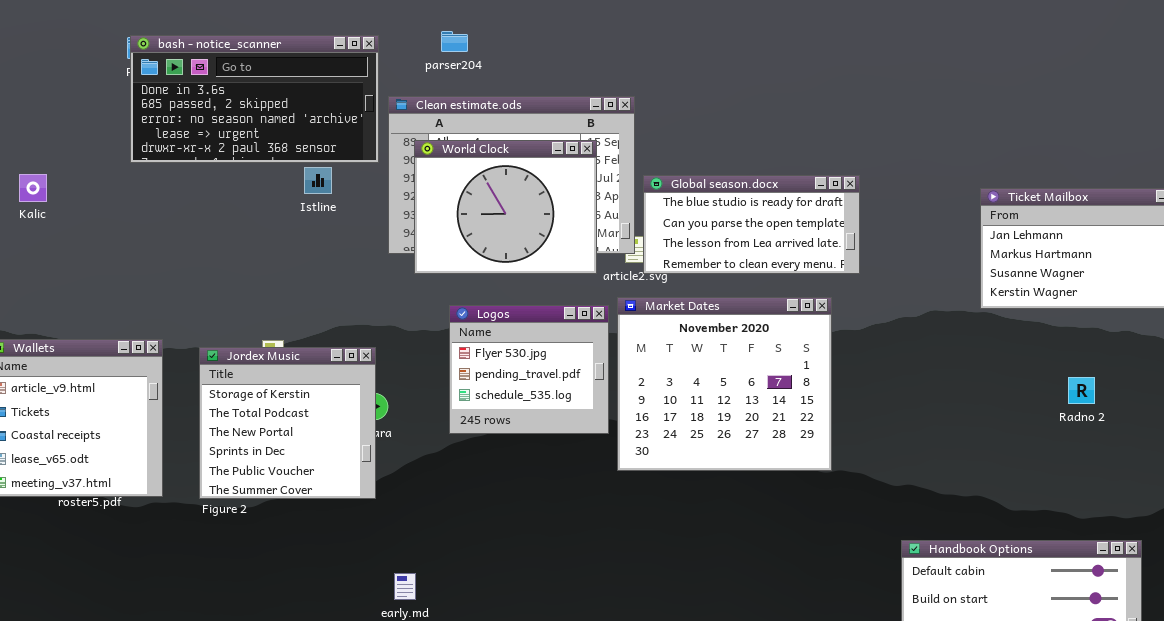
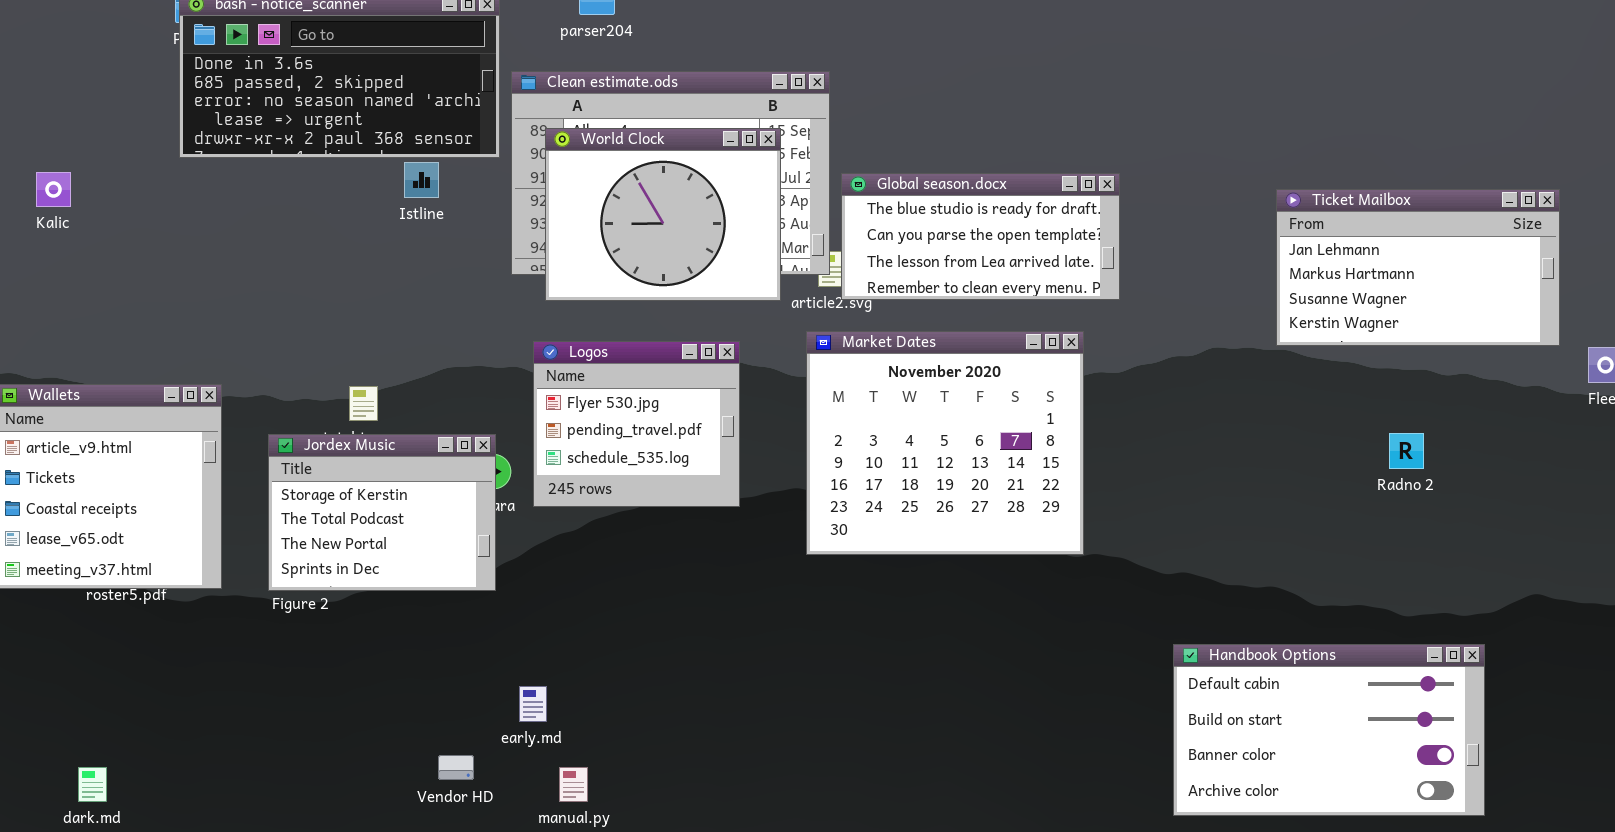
Logos: [449,305,609,434] -> [533,341,740,507], moved
Jordex Music: [199,347,376,499] -> [268,434,496,591], resized

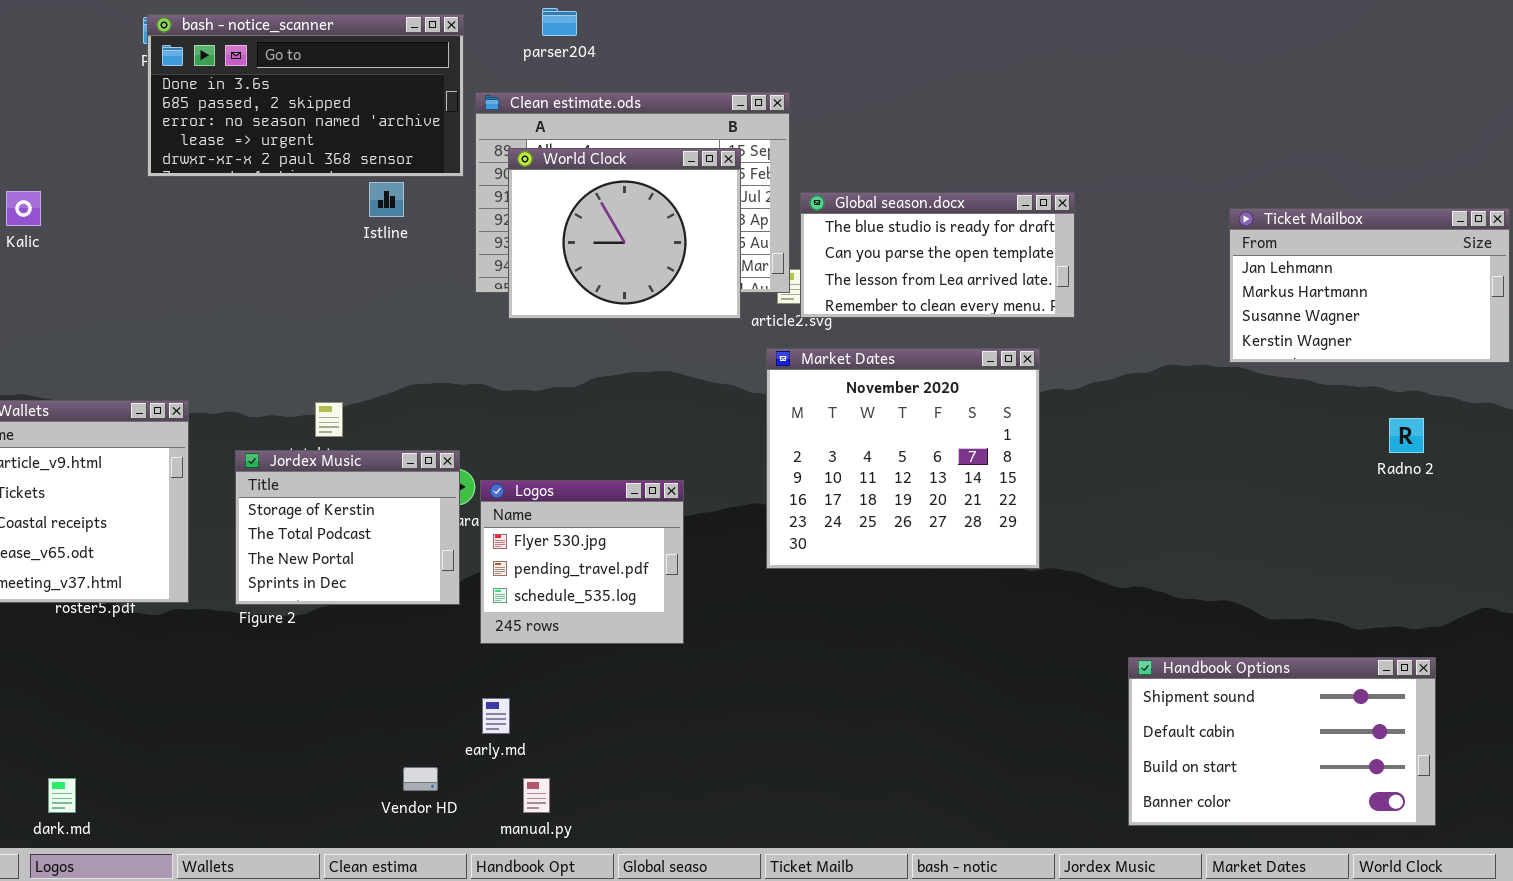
Logos: [533,341,740,507] -> [480,480,684,644], moved
Radno 2: [1389,433,1424,469] -> [1389,418,1424,453], moved
Handbook Options: [1173,644,1485,816] -> [1128,657,1436,826], scrolled up 1 row

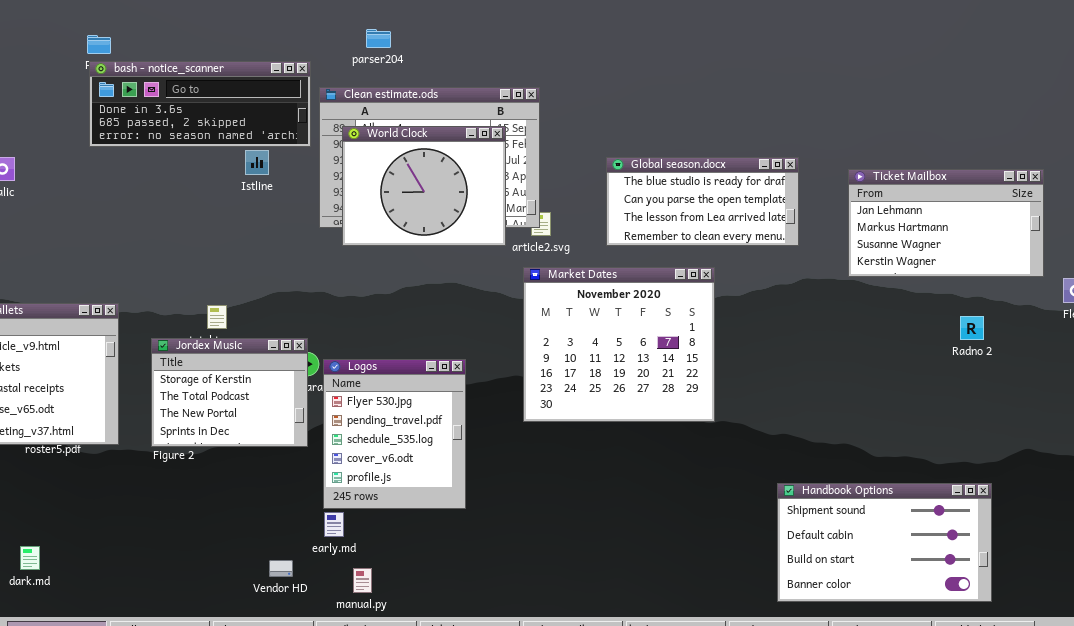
bash - notice_scanner: [147,14,464,177] -> [89,61,311,147], resized
Global season.docx: [800,192,1075,318] -> [606,157,799,246], moved
Logos: [480,480,684,644] -> [323,359,466,509], resized
dark.md: [48,778,76,813] -> [20,546,40,570], moved

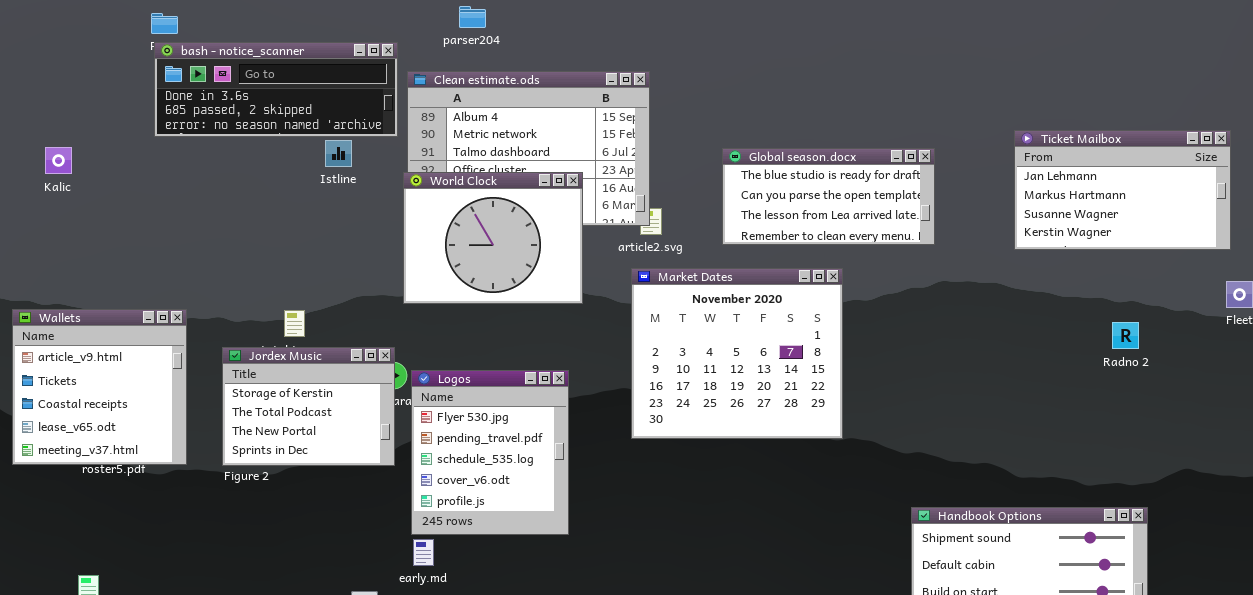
World Clock: [342,126,506,246] -> [403,172,583,304], moved
Ticket Mailbox: [848,169,1044,277] -> [1014,130,1231,250], moved

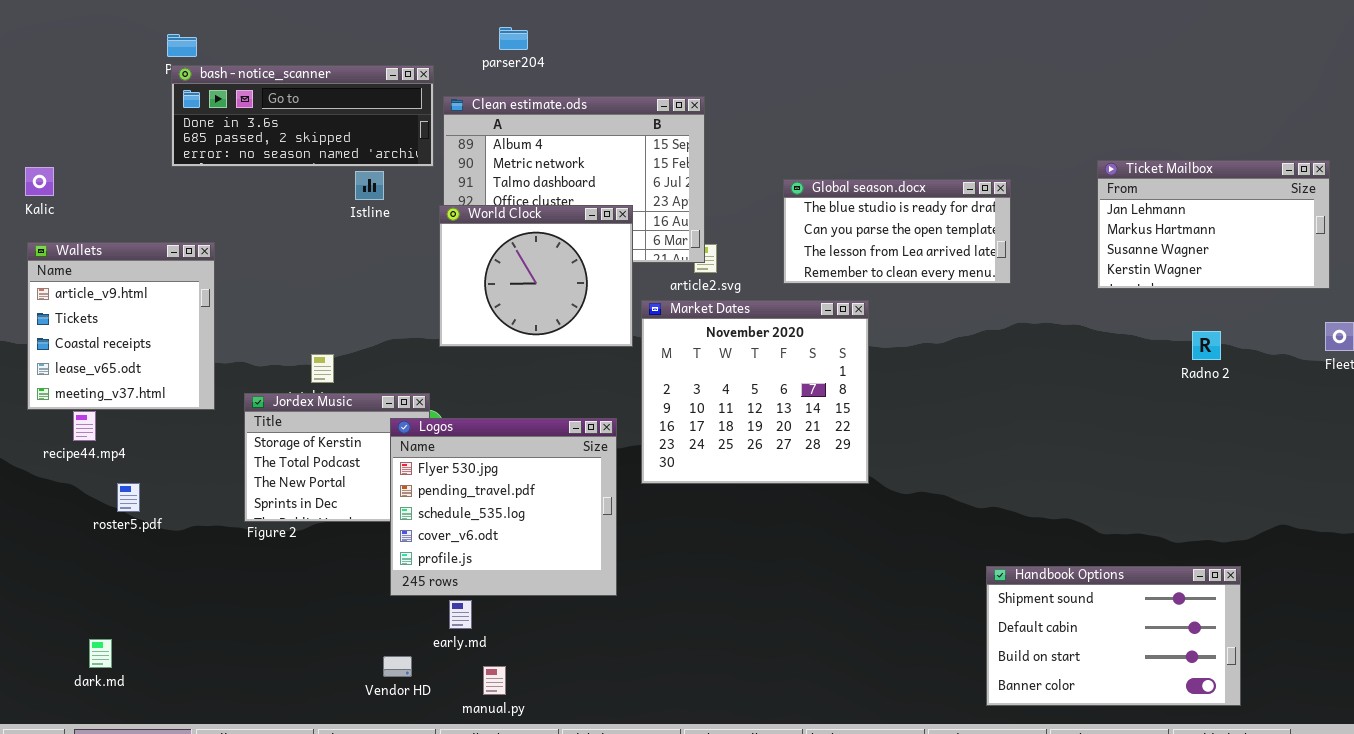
Kalic: [45,147,72,174] -> [25,167,54,196], moved
Market Dates: [631,268,843,439] -> [641,300,869,484], moved
Wallets: [12,309,187,465] -> [27,242,215,410], moved
Radno 2: [1112,322,1139,349] -> [1192,331,1221,360], moved
Logos: [411,370,569,535] -> [390,418,617,596], resized

